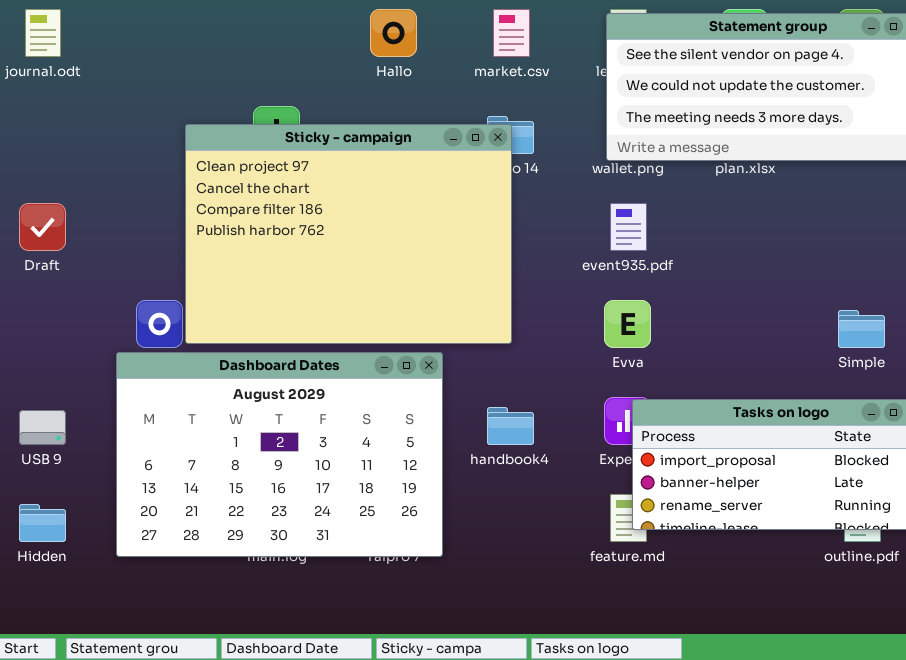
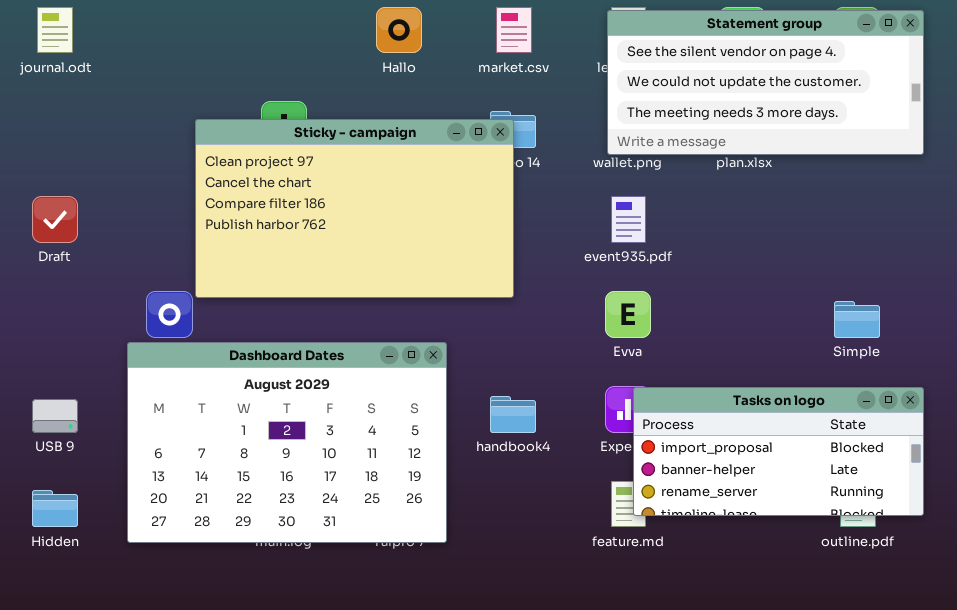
Sticky - campaign: [185,124,512,344] -> [195,119,514,298], resized

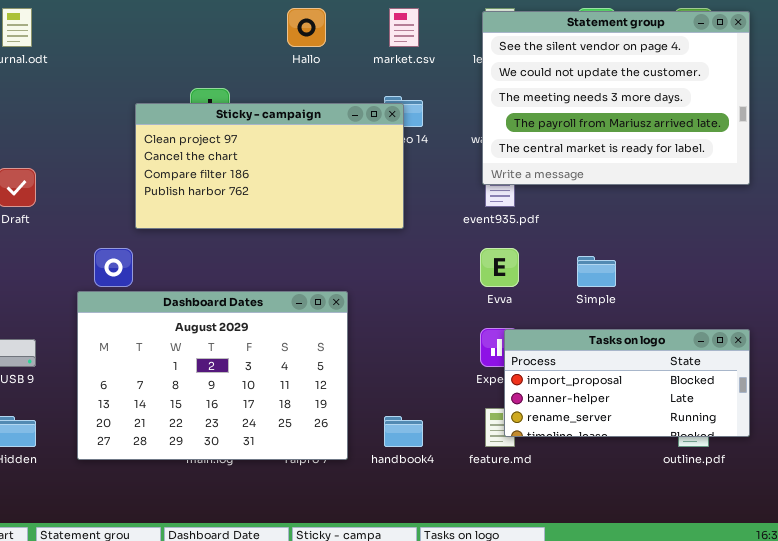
Statement group: [607,10,924,155] -> [482,11,750,185], resized
Sticky - campaign: [195,119,514,298] -> [135,103,404,229], resized
Simple: [834,301,880,338] -> [577,256,616,287], moved
handbook4: [490,396,536,433] -> [384,416,423,447], moved

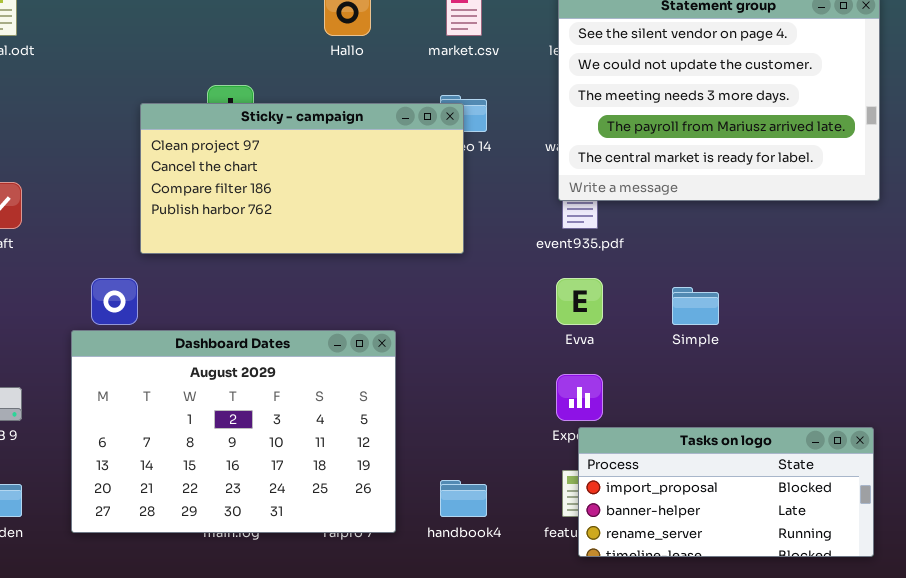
Tasks on logo: [504,329,750,437] -> [578,427,874,557], moved

